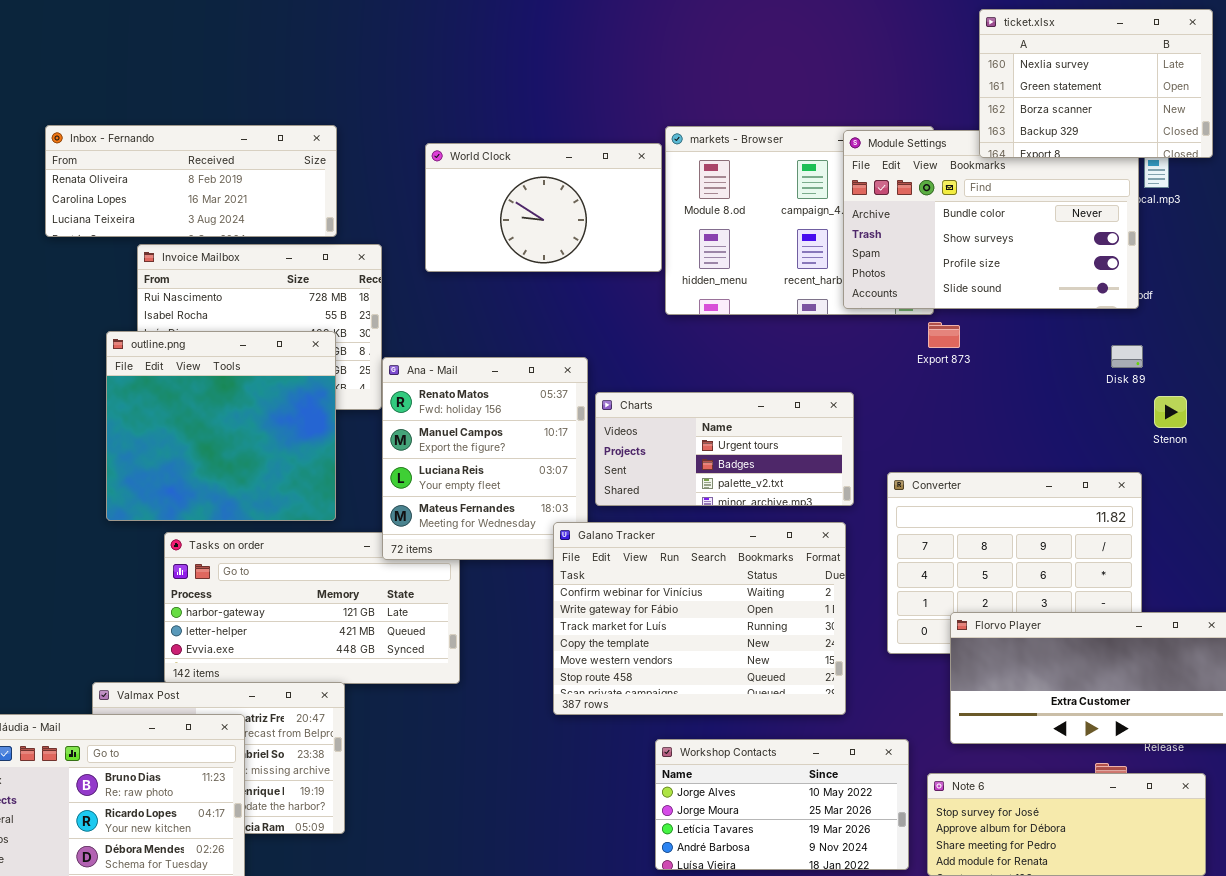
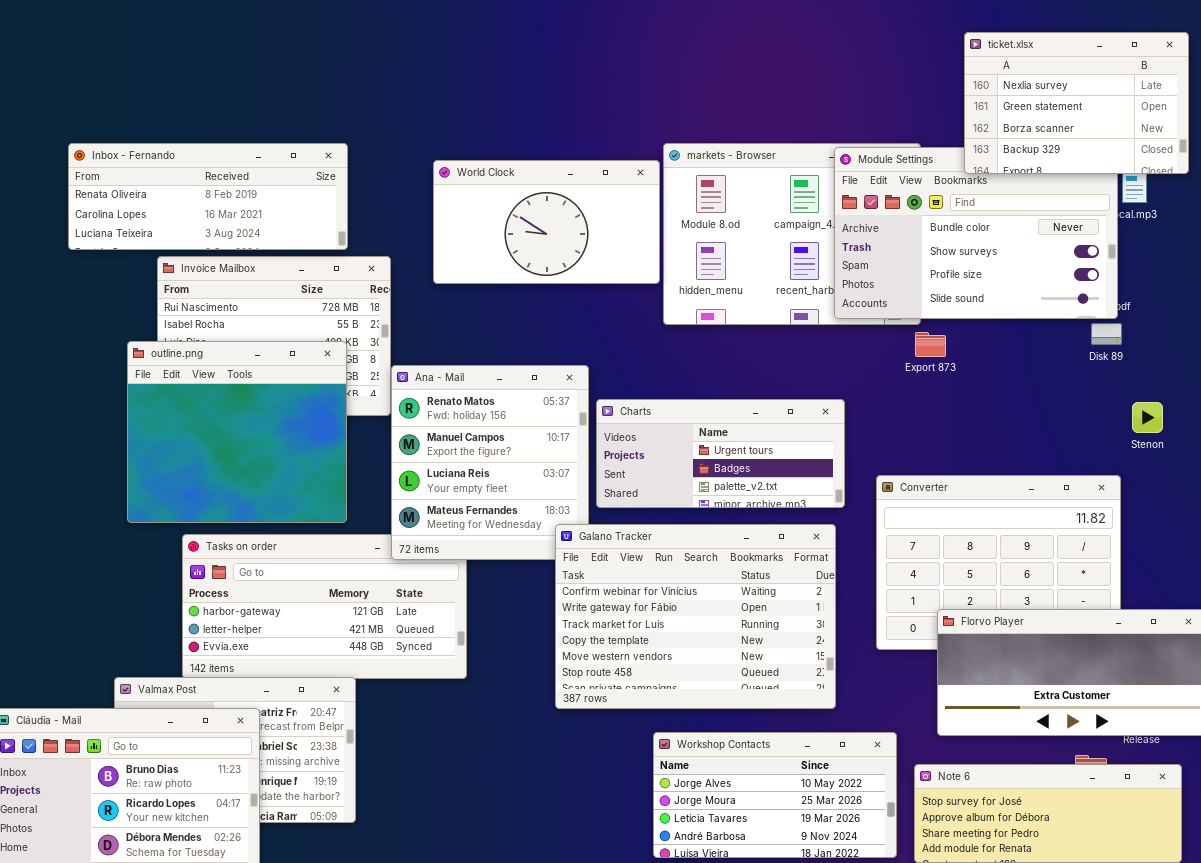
Disk 89: [1111,345,1143,368] -> [1091,323,1122,345], moved

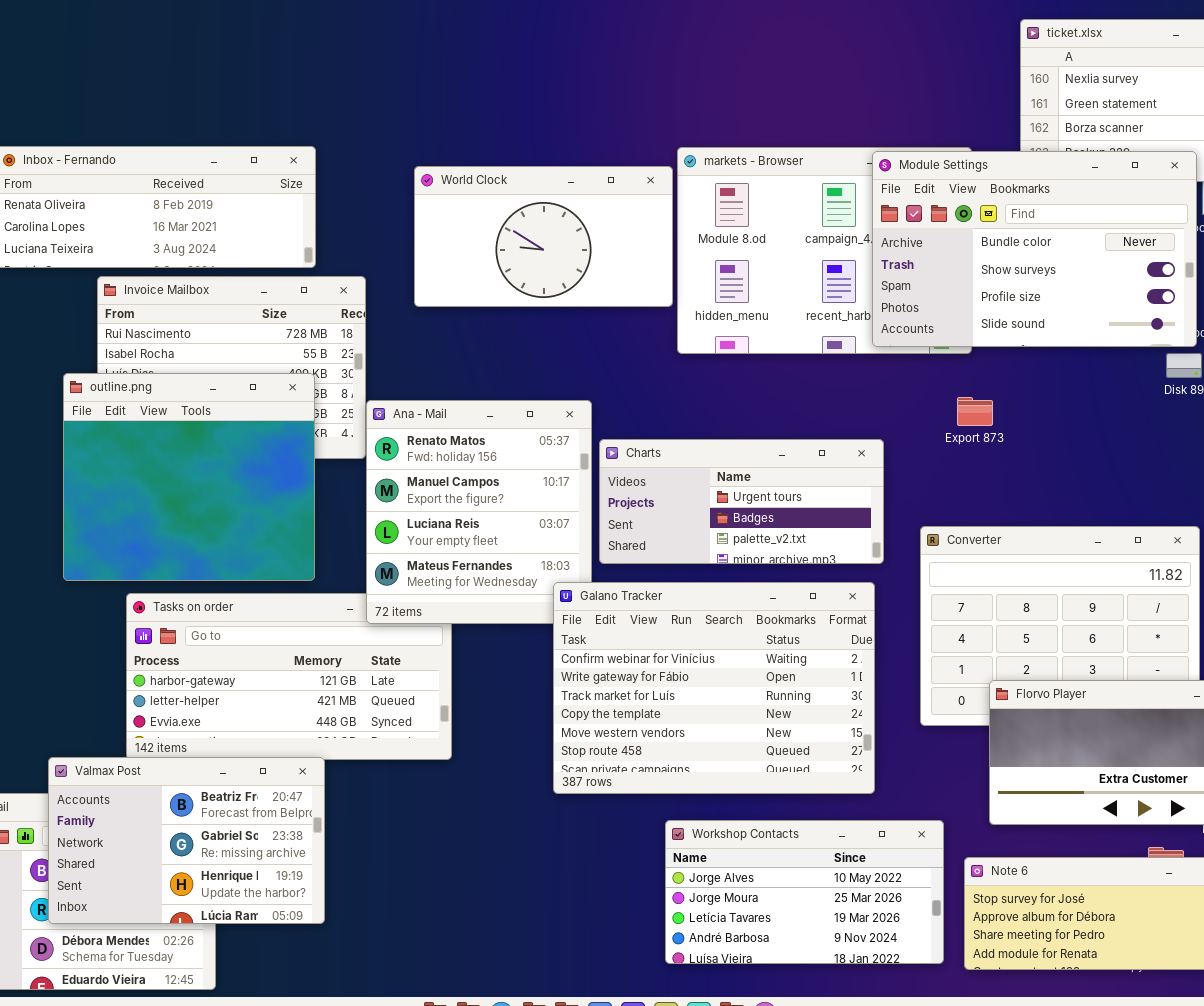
Module Settings: [834,147,1118,319] -> [872,151,1197,347], raised
Export 873: [915,332,946,357] -> [957,397,993,426], moved
Valmax Post: [114,677,356,823] -> [48,757,325,924], raised

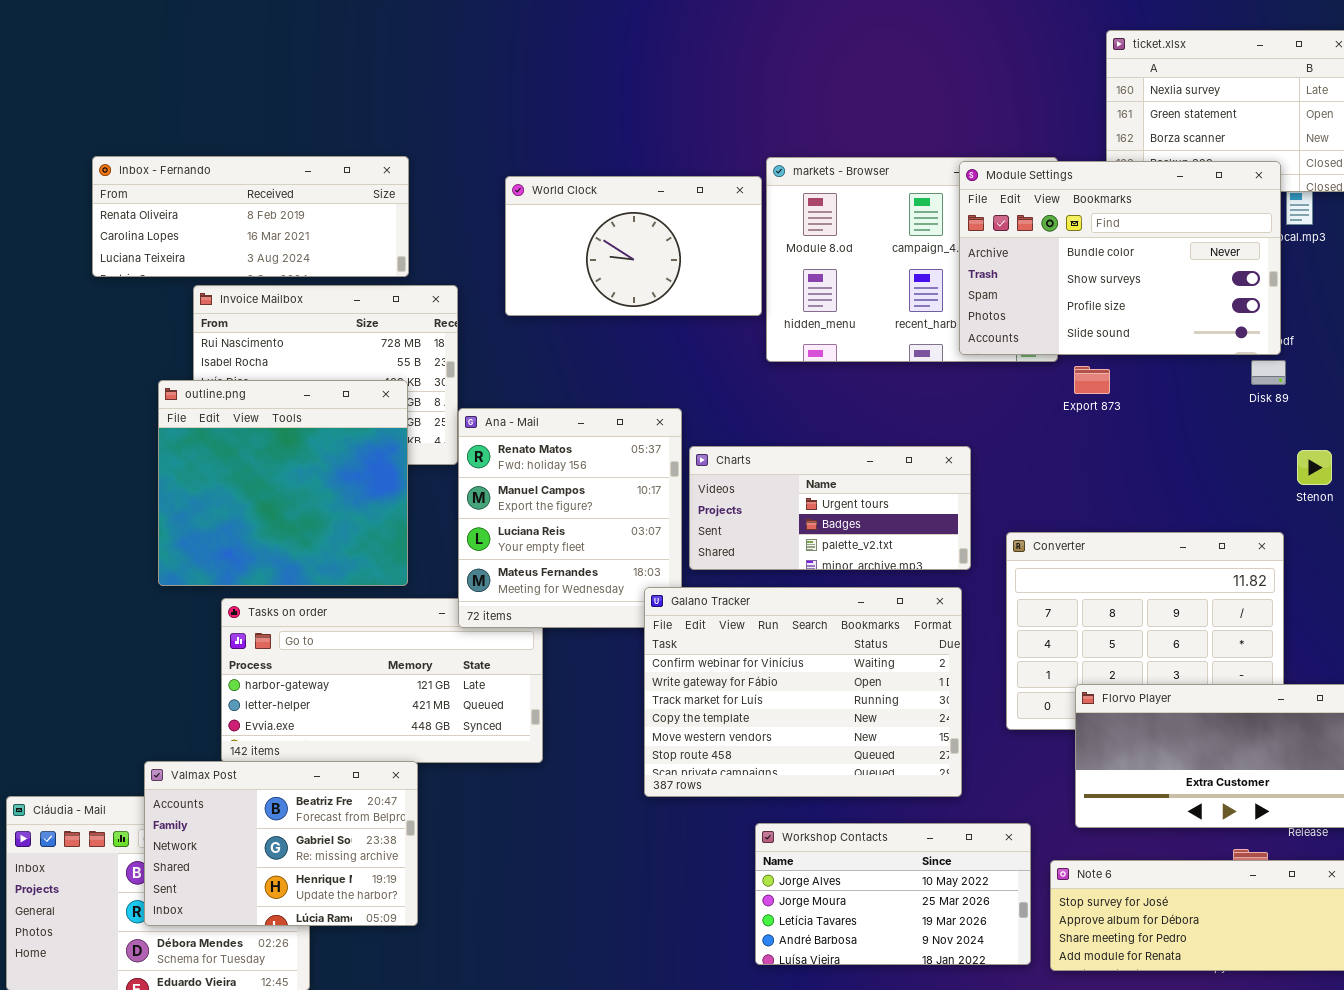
Export 873: [957,397,993,426] -> [1074,366,1110,394], moved

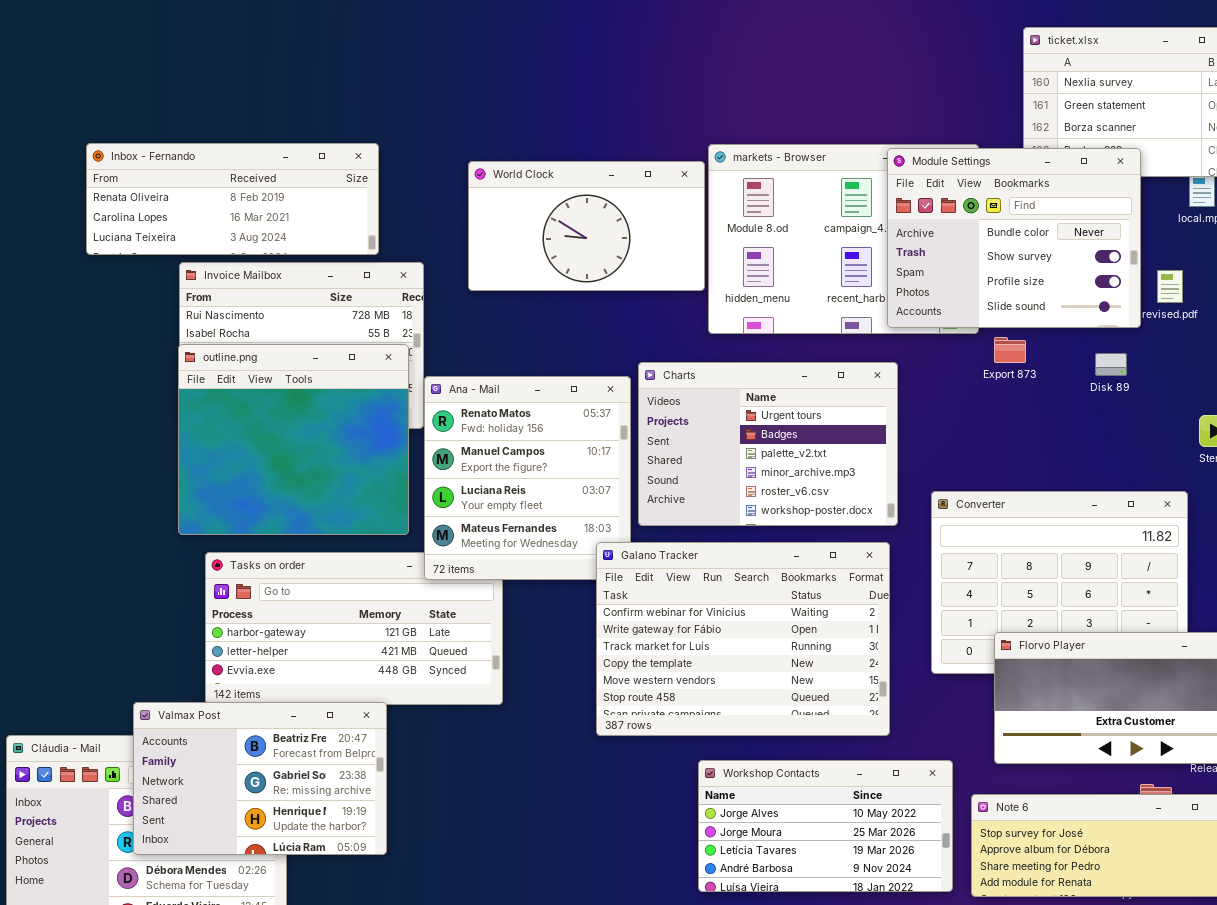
Module Settings: [959,161,1281,355] -> [887,148,1141,328], resized
Disk 89: [1251,360,1286,385] -> [1095,353,1127,376], moved
outline.png: [158,380,408,586] -> [178,344,409,535], moved
Charts: [689,446,971,570] -> [638,362,898,526], resized

